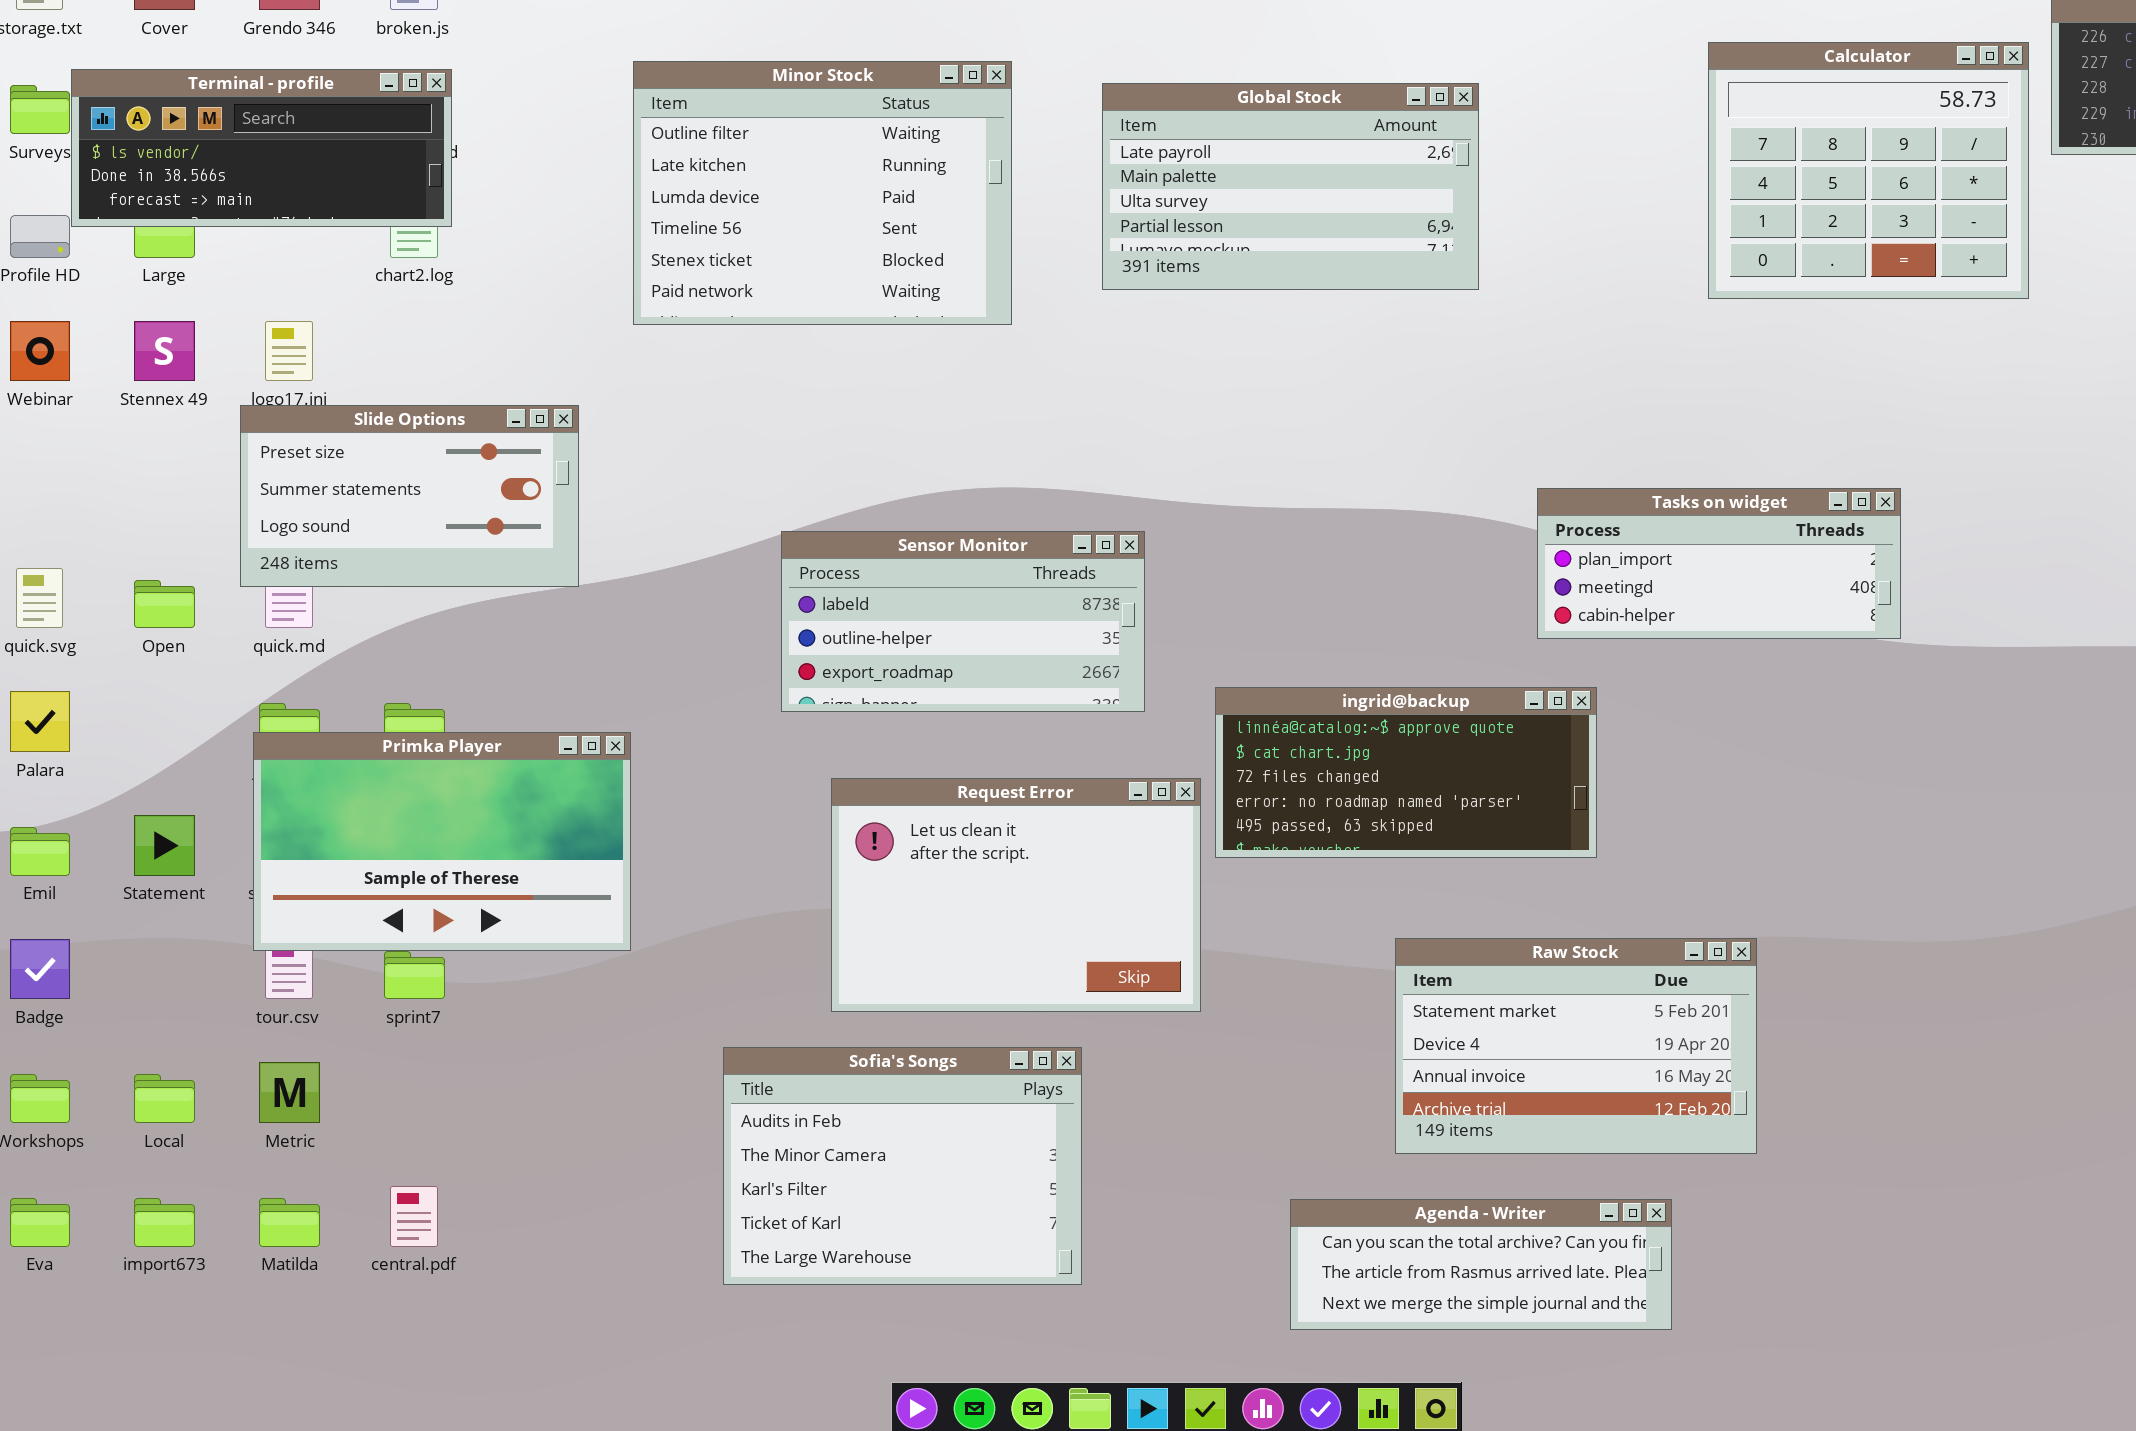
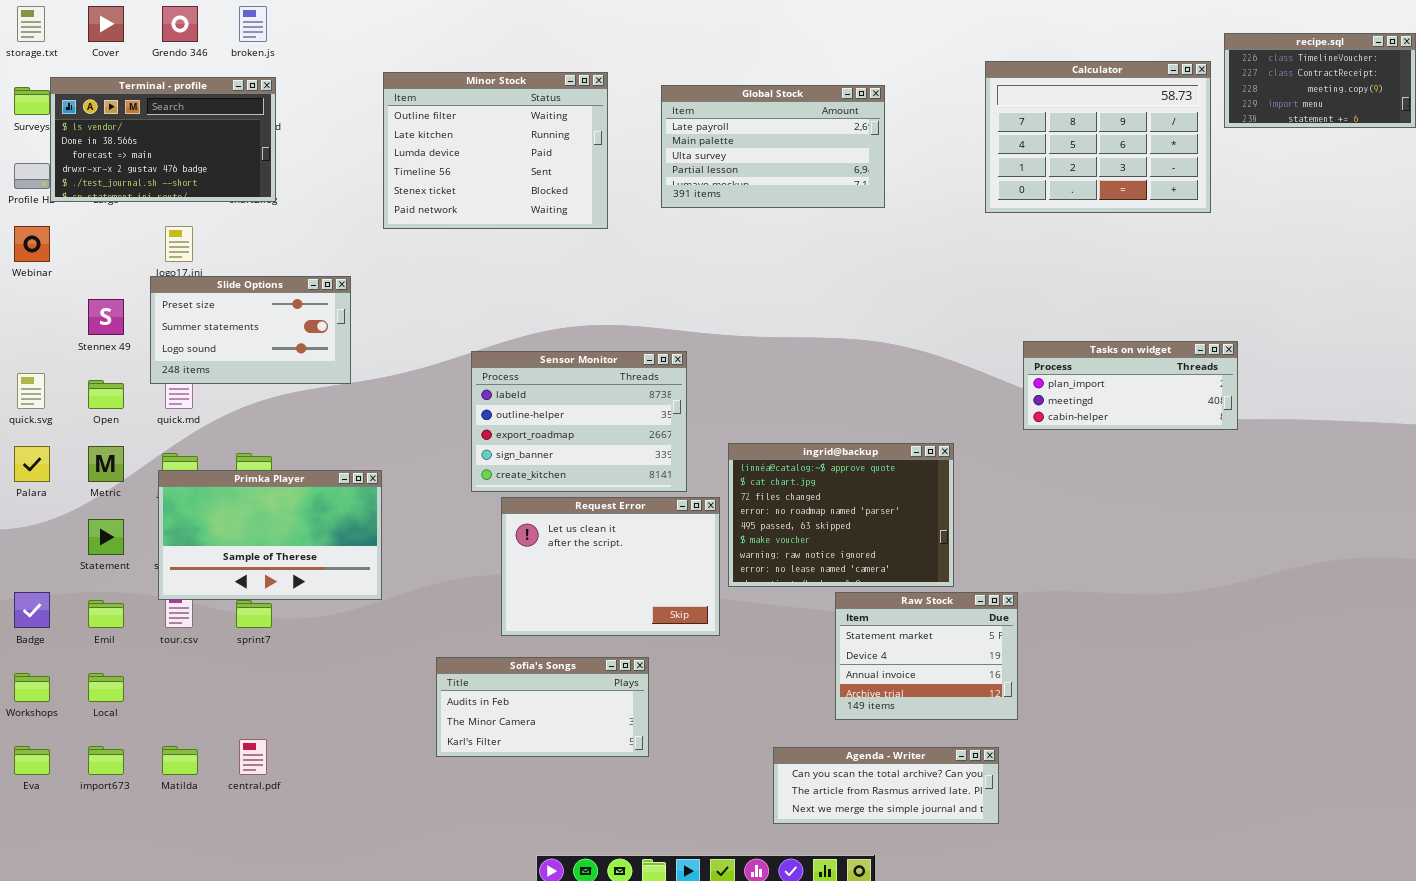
Calculator: [1708,42,2029,299] -> [985,61,1211,213], resized
Terminal - profile: [71,69,452,227] -> [50,77,276,202], resized
Stennex 49: [134,321,195,381] -> [88,299,124,335], moved
Tasks on widget: [1537,488,1901,639] -> [1023,341,1238,430], moved
Sensor Monitor: [781,531,1145,712] -> [471,351,687,492], resized
ingrid@backup: [1215,687,1597,858] -> [728,443,954,587], resized
Emil: [10,827,70,876] -> [88,600,124,628], moved
Raw Stock: [1395,938,1757,1154] -> [835,592,1018,720], resized
Sofia's Songs: [723,1047,1082,1285] -> [436,657,649,757], resized
Metric: [259,1062,320,1123] -> [88,446,124,482], moved

